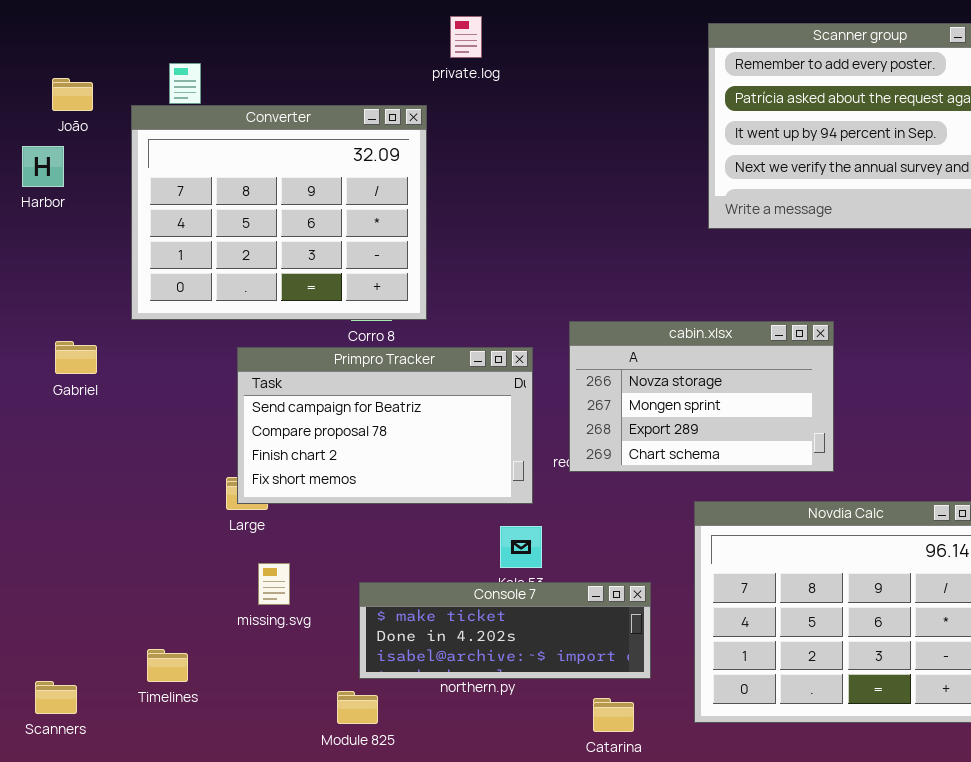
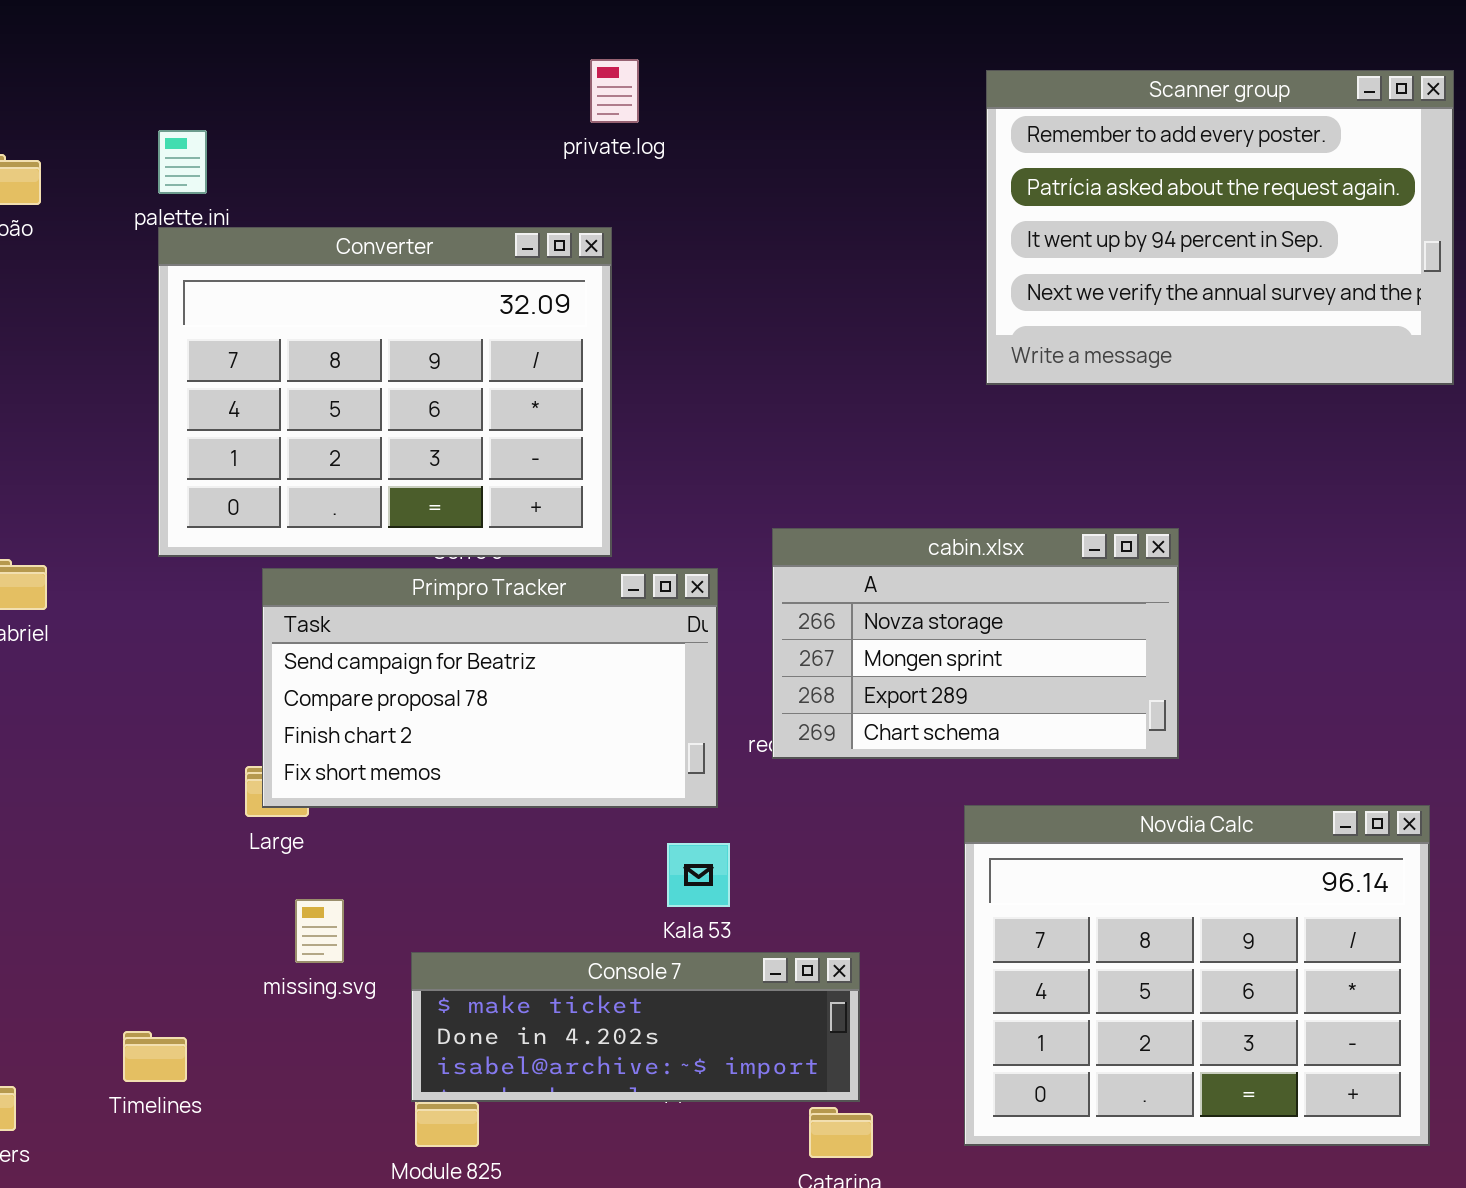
Converter: [131,105,427,320] -> [158,227,612,557], moved
Console 7: [359,582,651,679] -> [411,952,860,1102], moved

